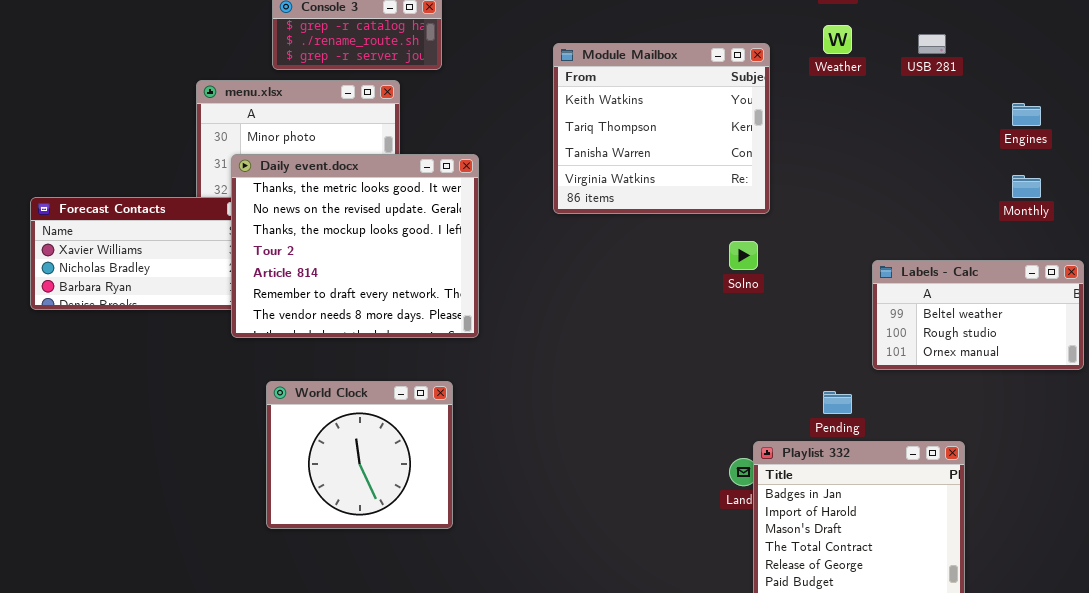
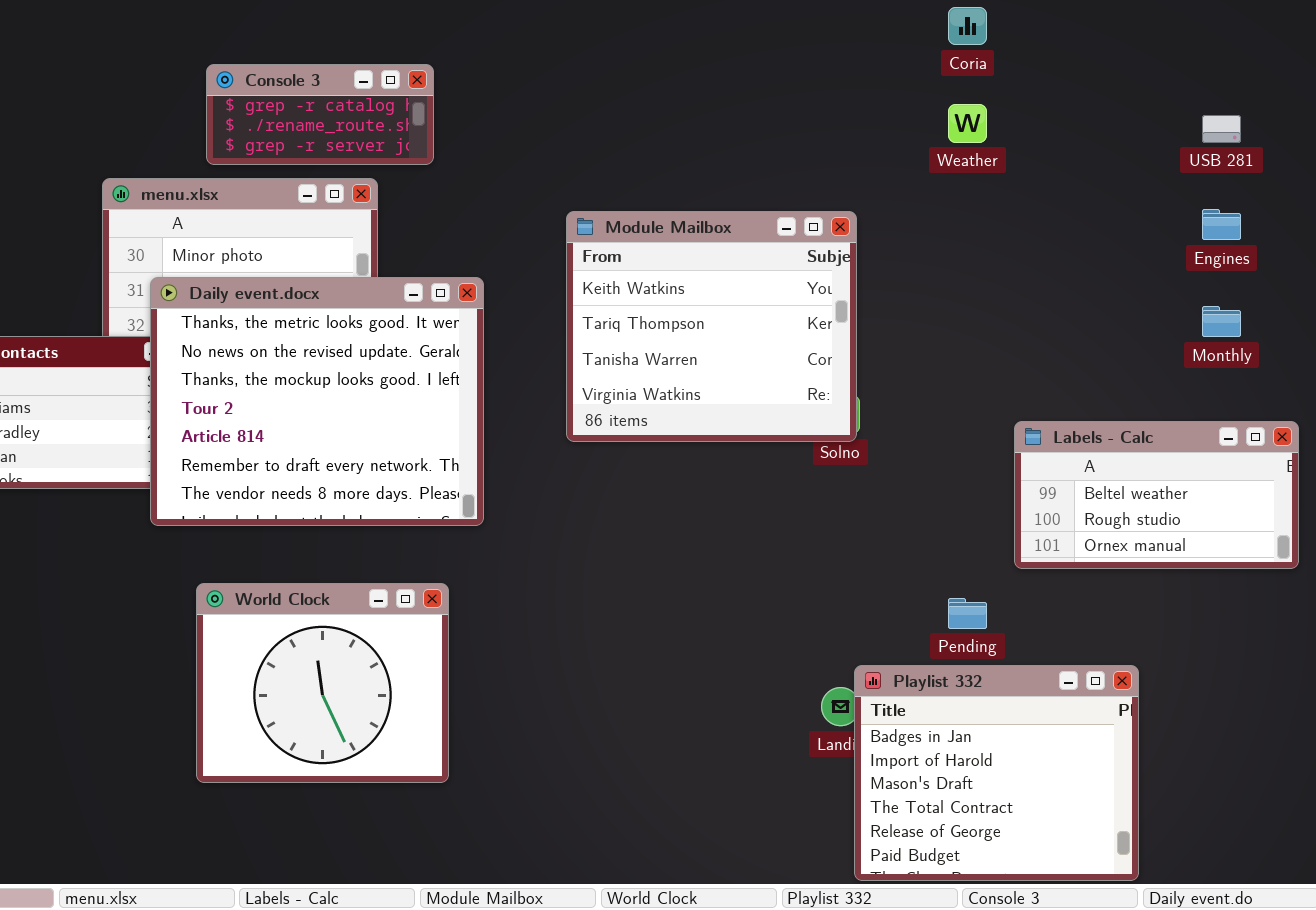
USB 281: [918,34,946,54] -> [1202,115,1241,143], moved
Module Mailbox: [553,43,770,214] -> [566,211,857,442], moved

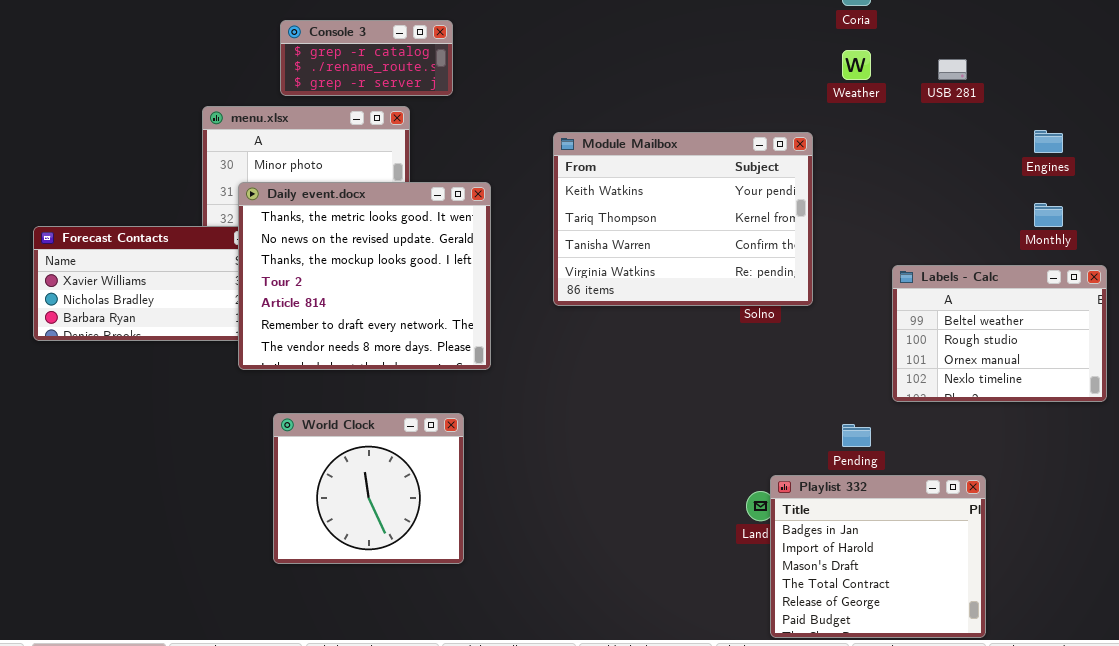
USB 281: [1202,115,1241,143] -> [938,59,967,80], moved
Module Mailbox: [566,211,857,442] -> [553,132,813,306], resized
Labels - Calc: [1014,421,1299,569] -> [892,265,1107,402], resized

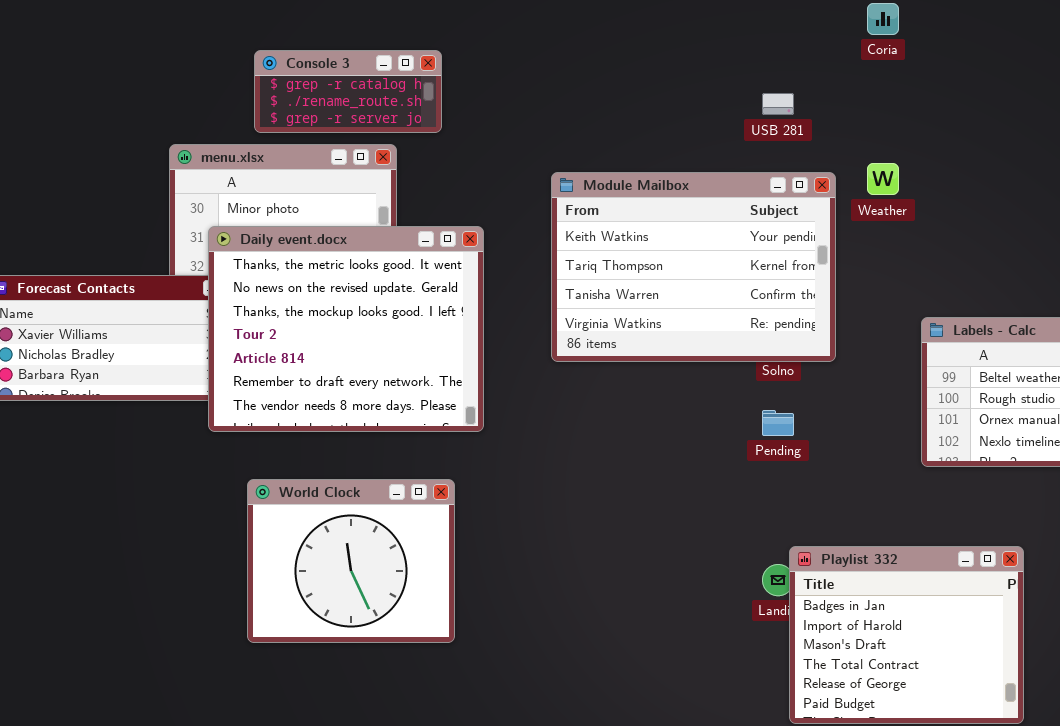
Weather: [842,50,871,80] -> [867,163,899,195], moved
USB 281: [938,59,967,80] -> [762,93,794,115], moved
Pending: [842,424,871,447] -> [762,410,794,436], moved

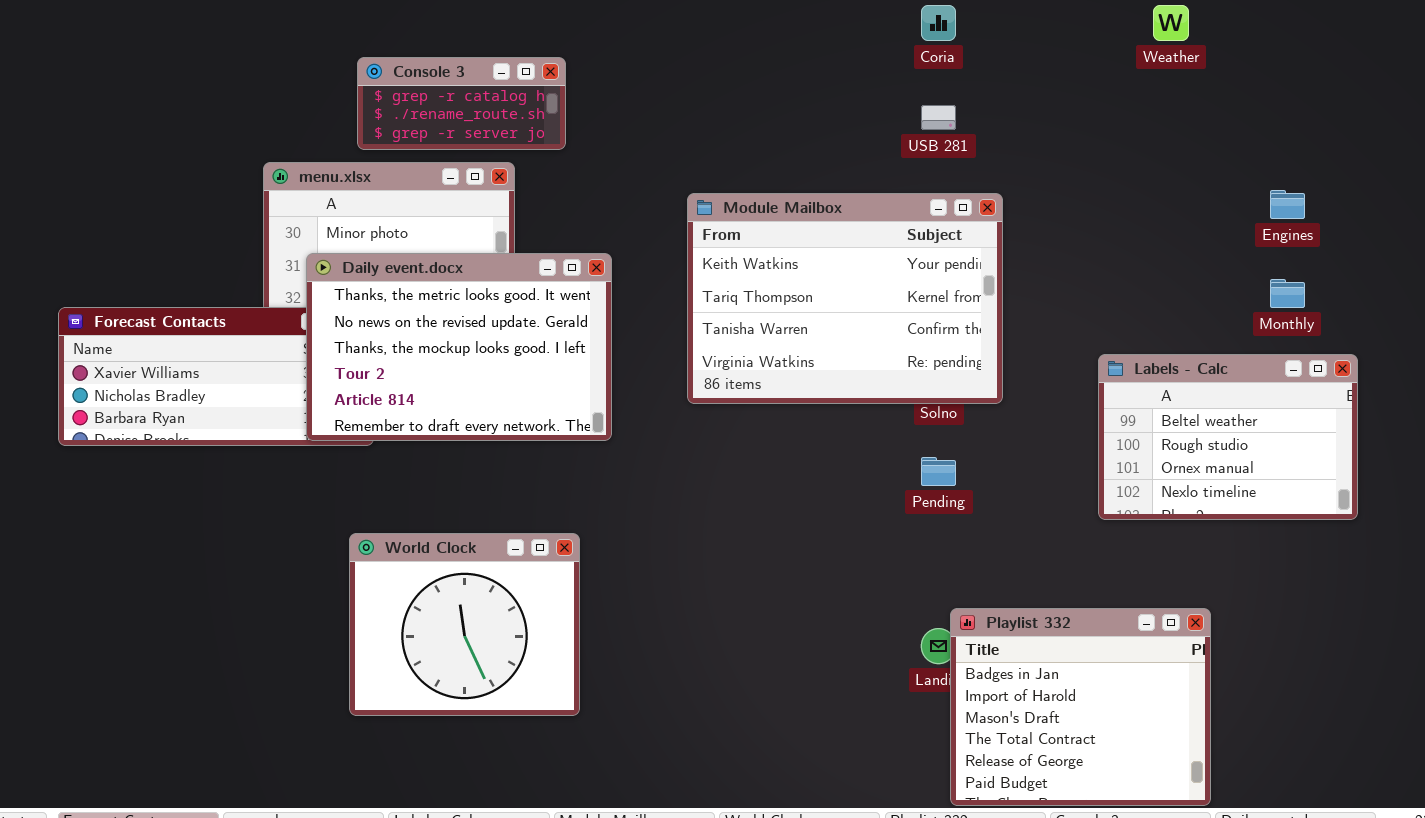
Coria: [867,3,899,35] -> [921,5,956,41], moved
Weather: [867,163,899,195] -> [1153,5,1189,41], moved
Daily event.docx: [208,226,484,432] -> [306,253,612,441], resized

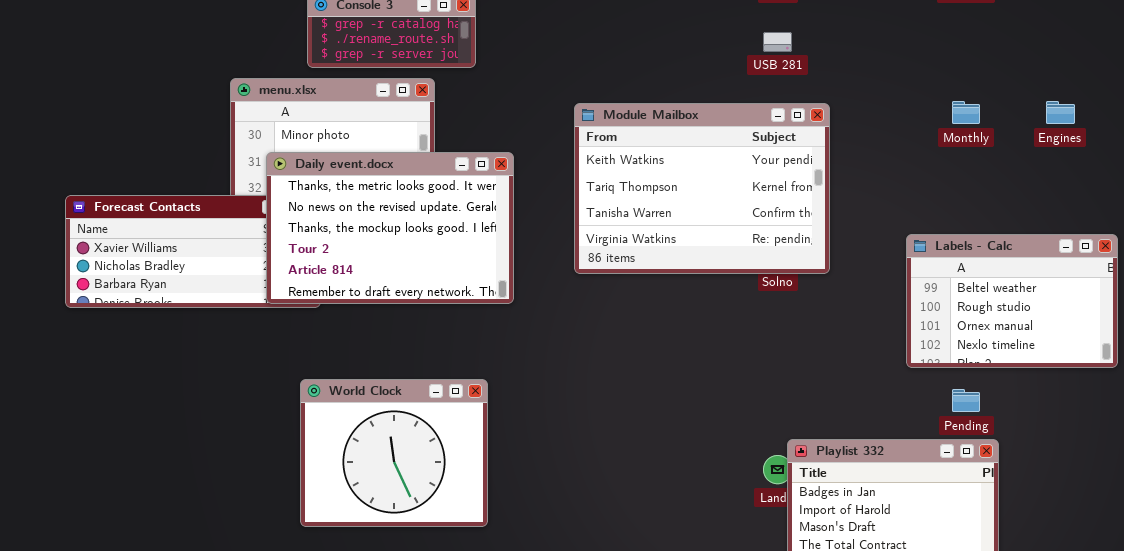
Monthly: [1270,279,1305,308] -> [952,101,980,124], moved
Pending: [921,457,956,486] -> [952,389,980,412], moved

